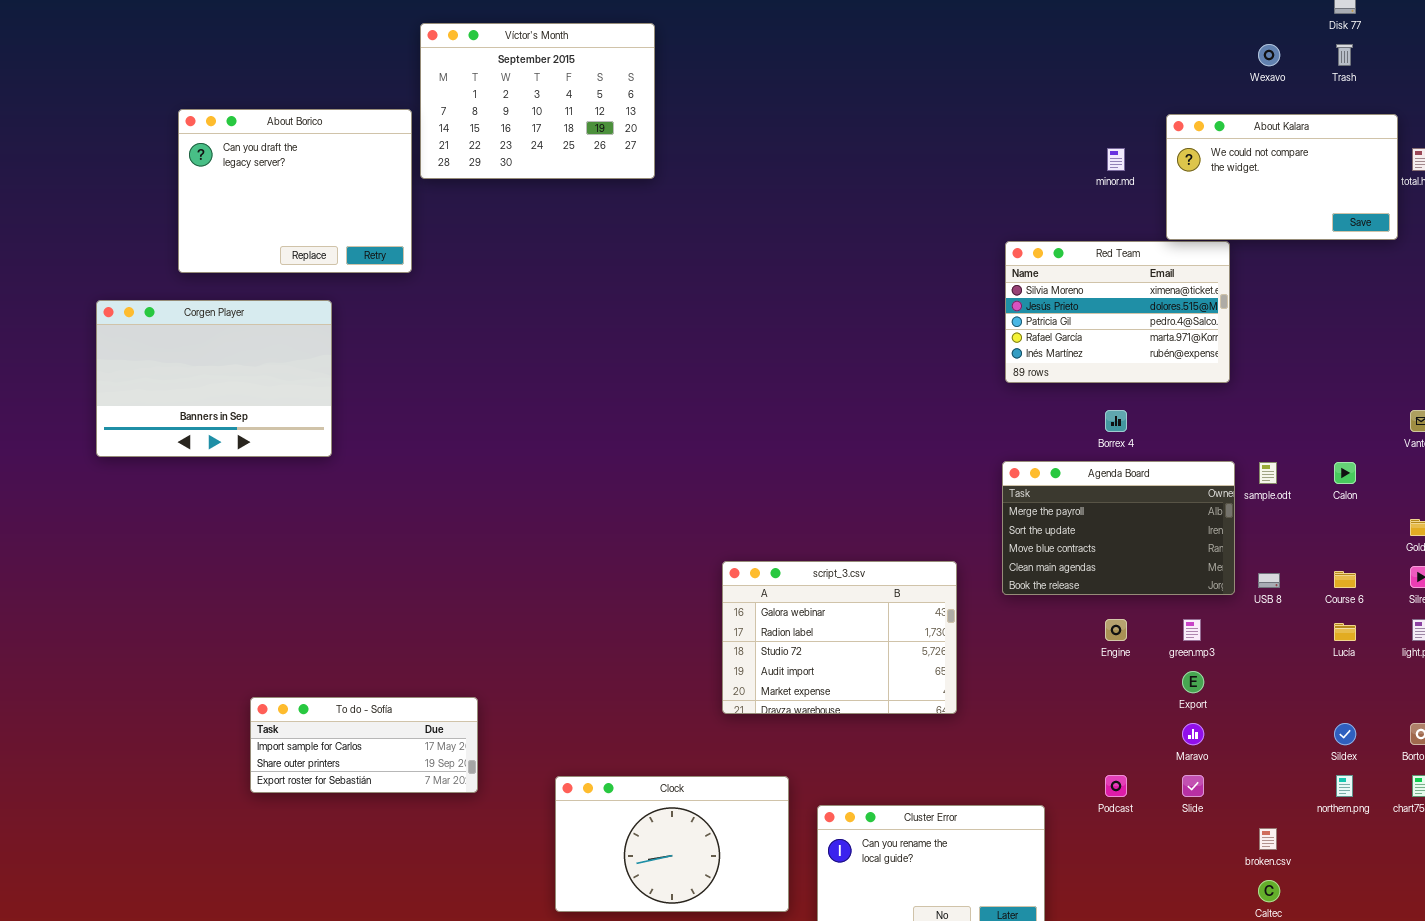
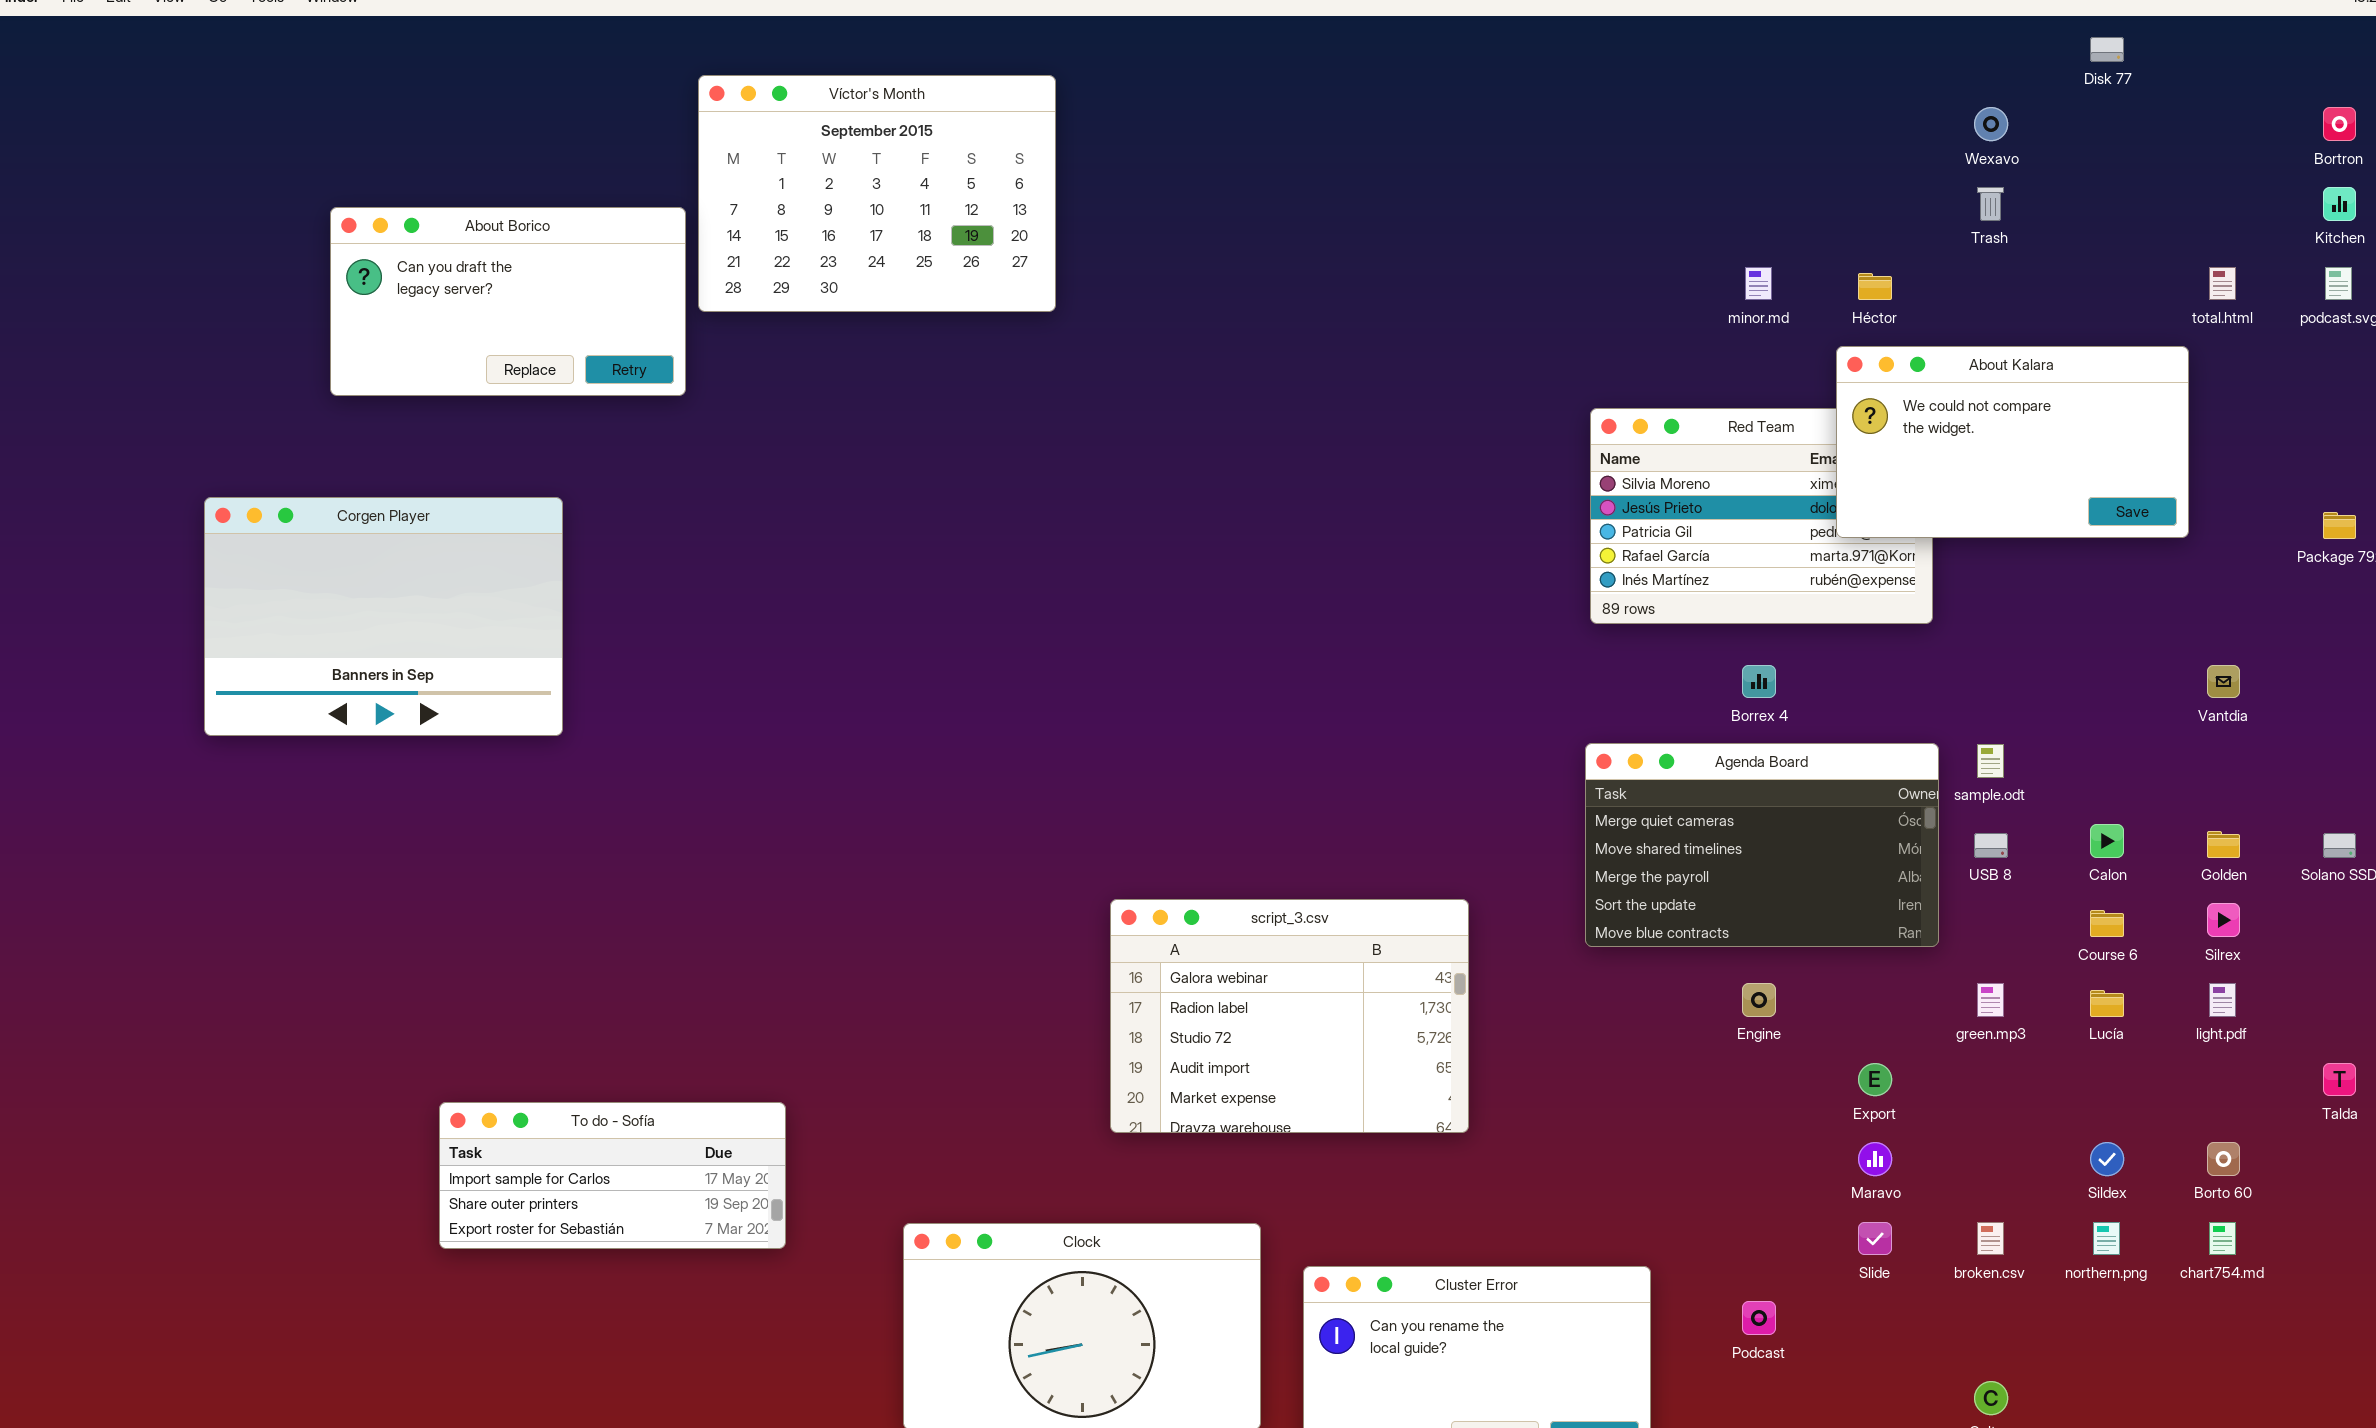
Trash: [1336,44,1353,66] -> [1977,187,2004,221], moved
About Borico: [178,109,412,273] -> [330,207,686,396], resized
About Kalara: [1166,114,1398,240] -> [1836,346,2189,538], moved
Agenda Board: [1002,461,1235,595] -> [1585,743,1939,947], scrolled up 2 rows
Calon: [1334,462,1356,484] -> [2090,824,2124,858], moved
script_3.csv: [722,561,957,714] -> [1110,899,1469,1133], moved
USB 8: [1258,573,1280,588] -> [1974,833,2008,858], moved
green.mp3: [1183,619,1201,641] -> [1977,983,2004,1017], moved
Podcast: [1105,775,1127,797] -> [1742,1301,1776,1335], moved
broken.csv: [1259,828,1277,850] -> [1977,1222,2004,1255], moved

